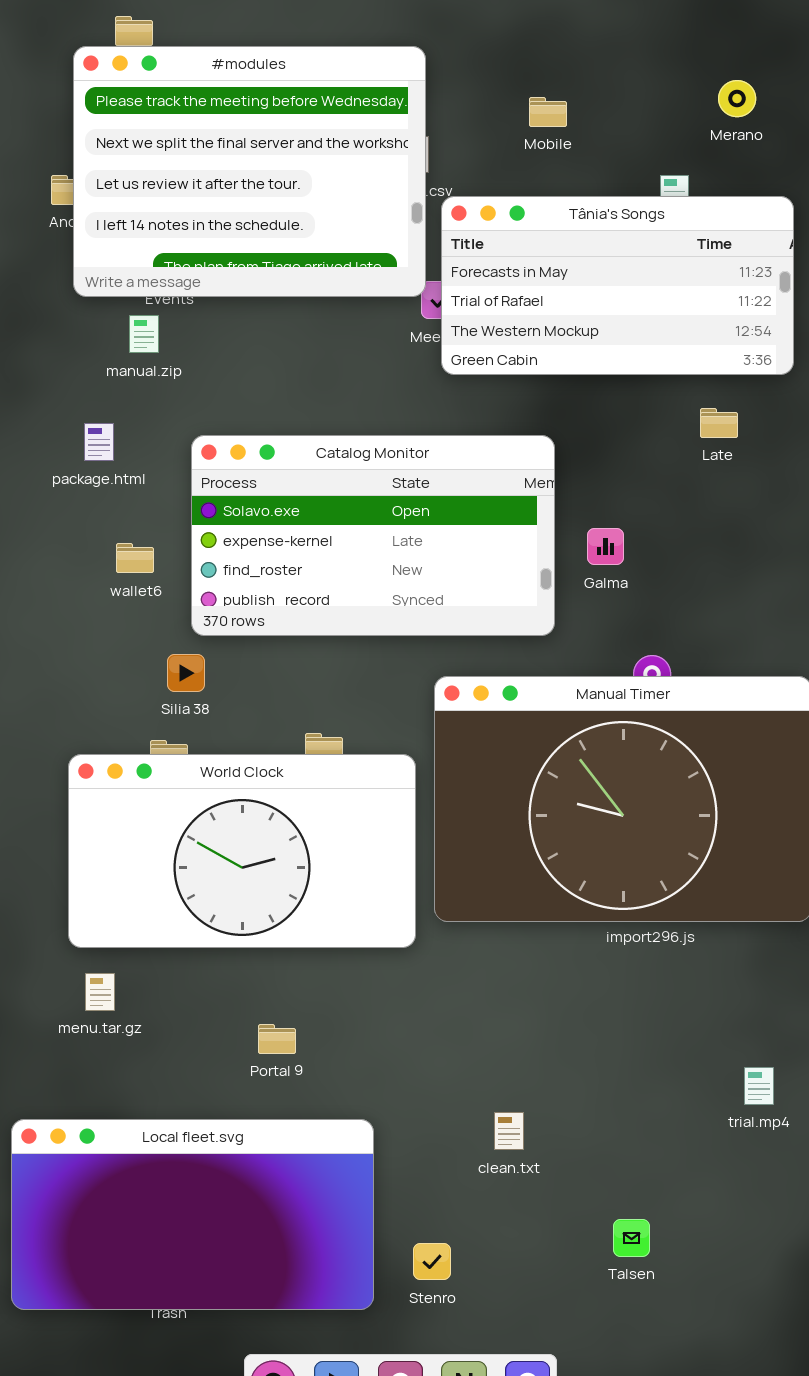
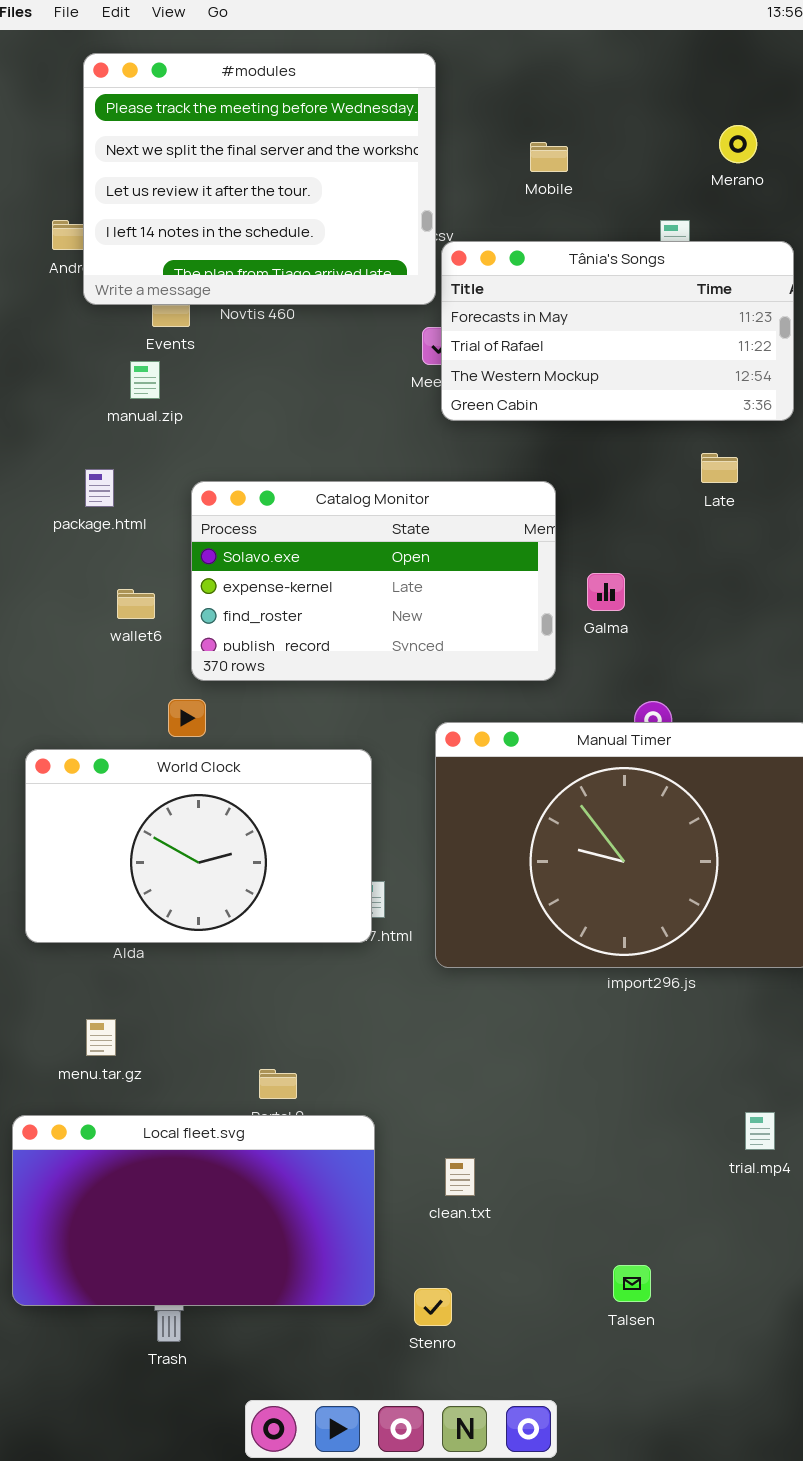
#modules: [73,46,426,297] -> [83,53,436,305], moved
World Clock: [68,754,416,948] -> [25,749,372,943], moved
clean.txt: [494,1112,524,1150] -> [445,1158,475,1196], moved
Local fleet.svg: [11,1119,374,1310] -> [12,1115,375,1306], moved

